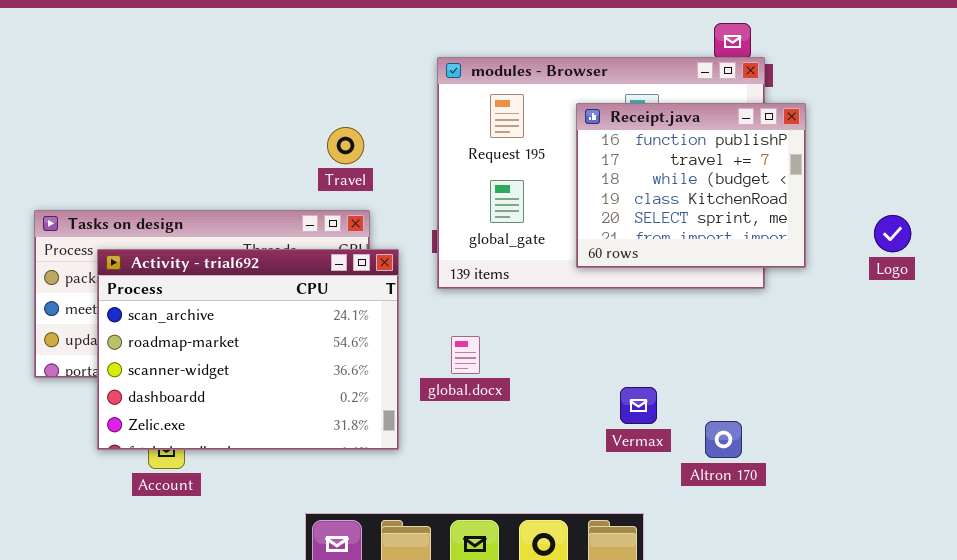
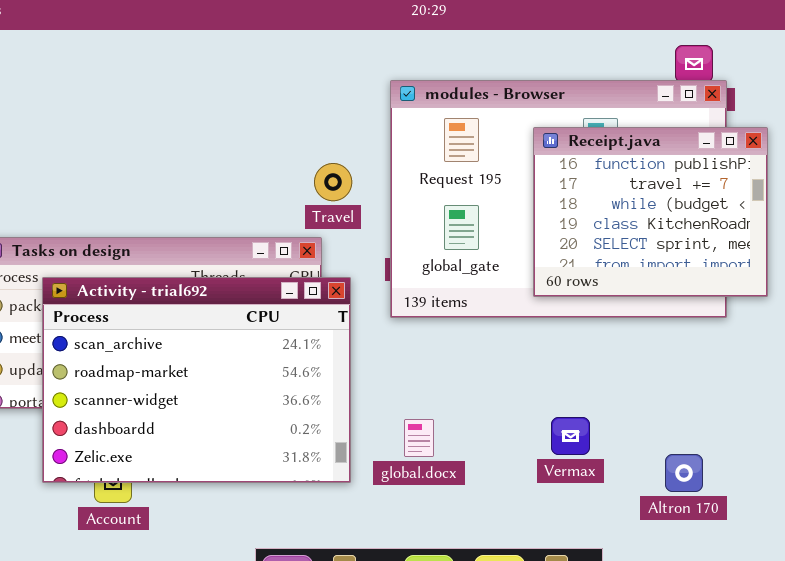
Travel: [327,127,364,164] -> [314,163,352,201], moved
global.docx: [451,336,480,374] -> [404,419,434,457], moved
Vermax: [620,387,657,424] -> [551,417,590,455], moved

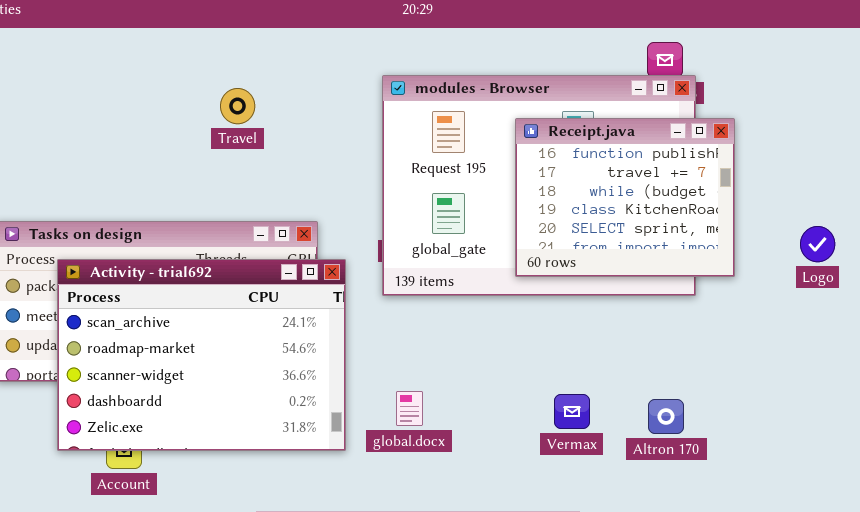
Travel: [314,163,352,201] -> [220,88,255,124], moved
Vermax: [551,417,590,455] -> [554,394,590,429], moved
Altron 170: [665,454,703,492] -> [648,399,684,434], moved

